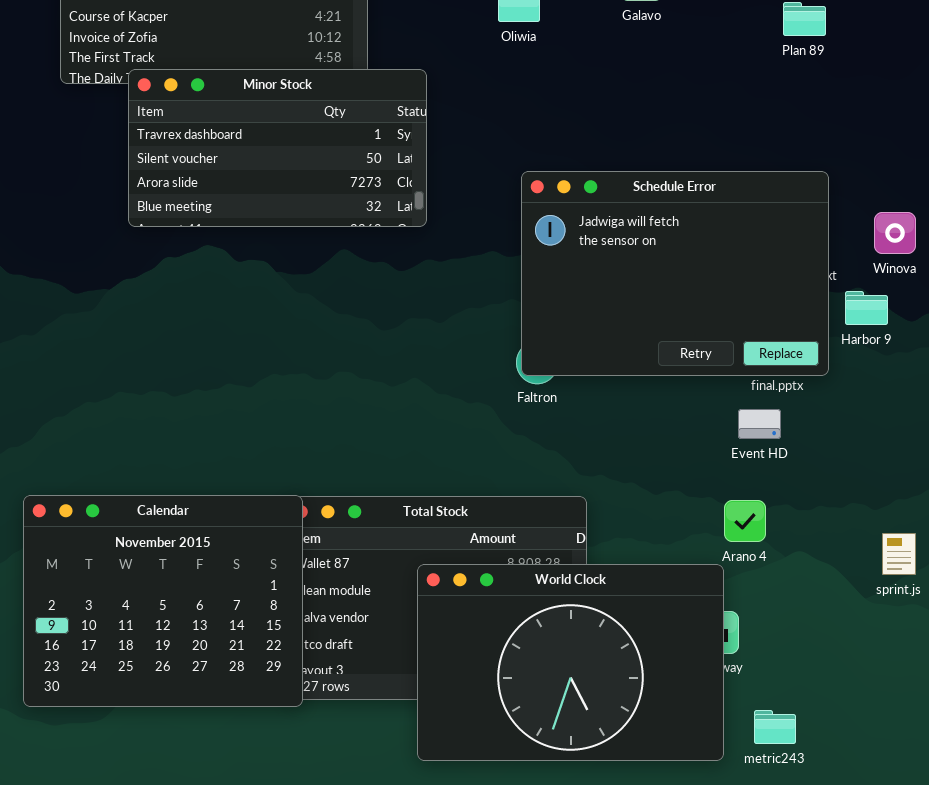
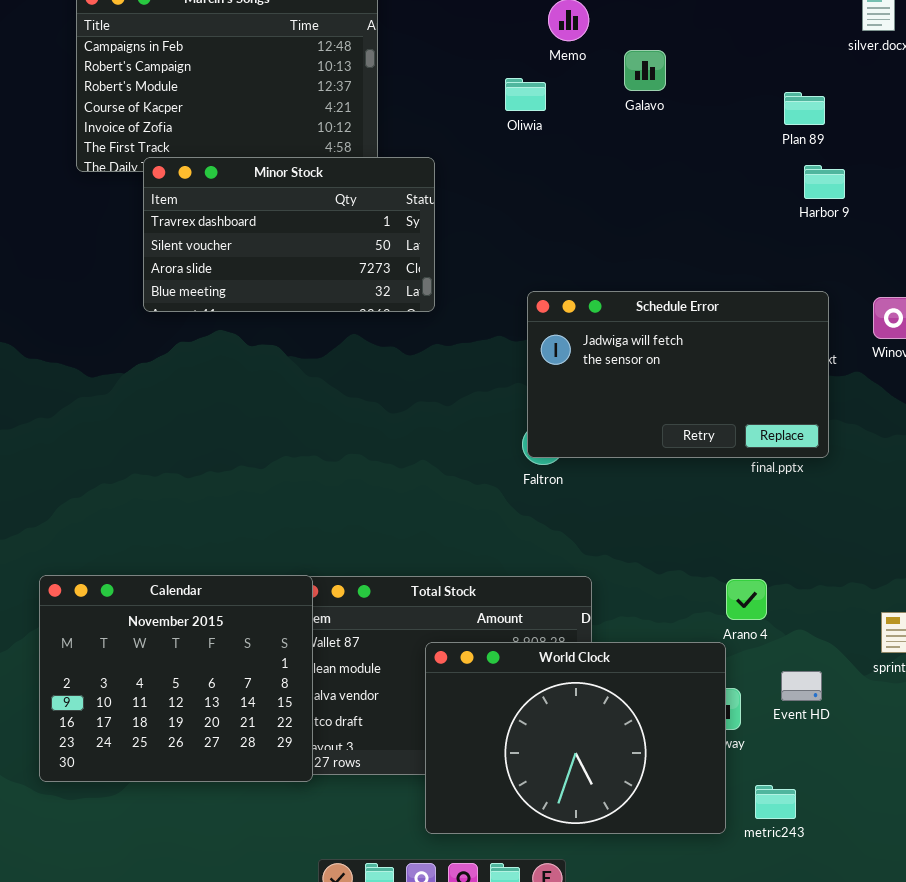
Schedule Error: [521,171,829,376] -> [527,291,829,458], resized
Harbor 9: [845,291,888,325] -> [804,165,845,199], moved
Event HD: [738,409,781,439] -> [781,671,822,701], moved

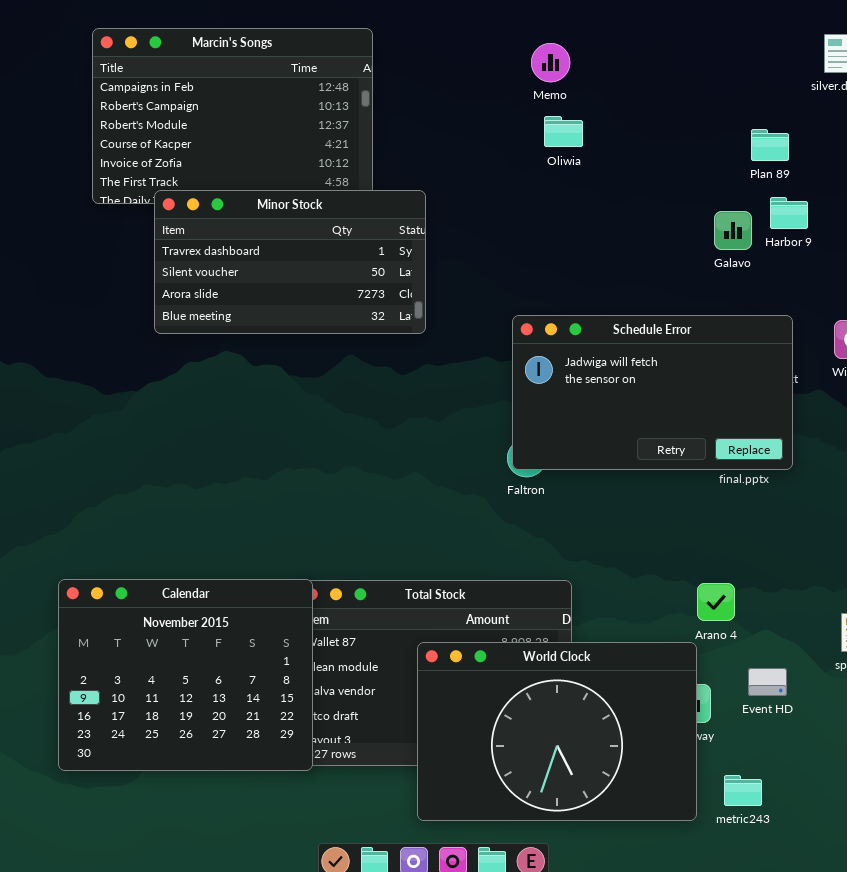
Galavo: [624,50,666,91] -> [714,211,752,250], moved
Oliwia: [505,78,546,111] -> [544,116,583,147], moved

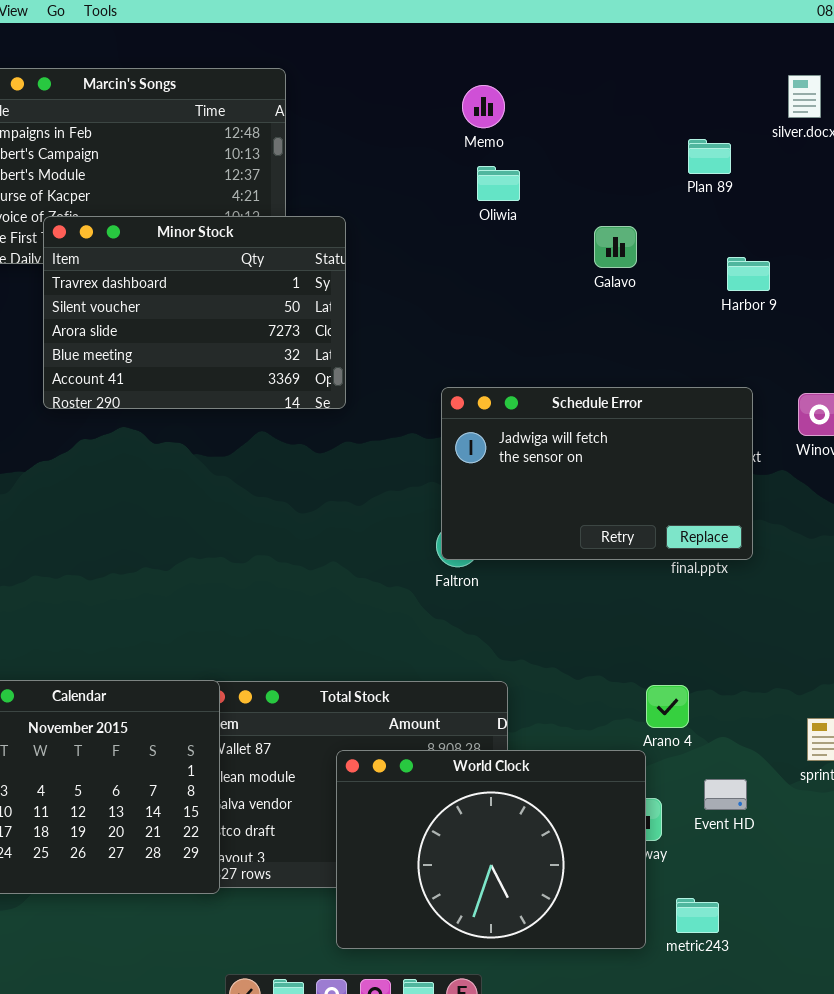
Plan 89: [751,129,789,161] -> [688,139,731,174], moved
Minor Stock: [154,190,426,334] -> [43,216,346,409], resized
Galavo: [714,211,752,250] -> [594,226,637,268], moved

